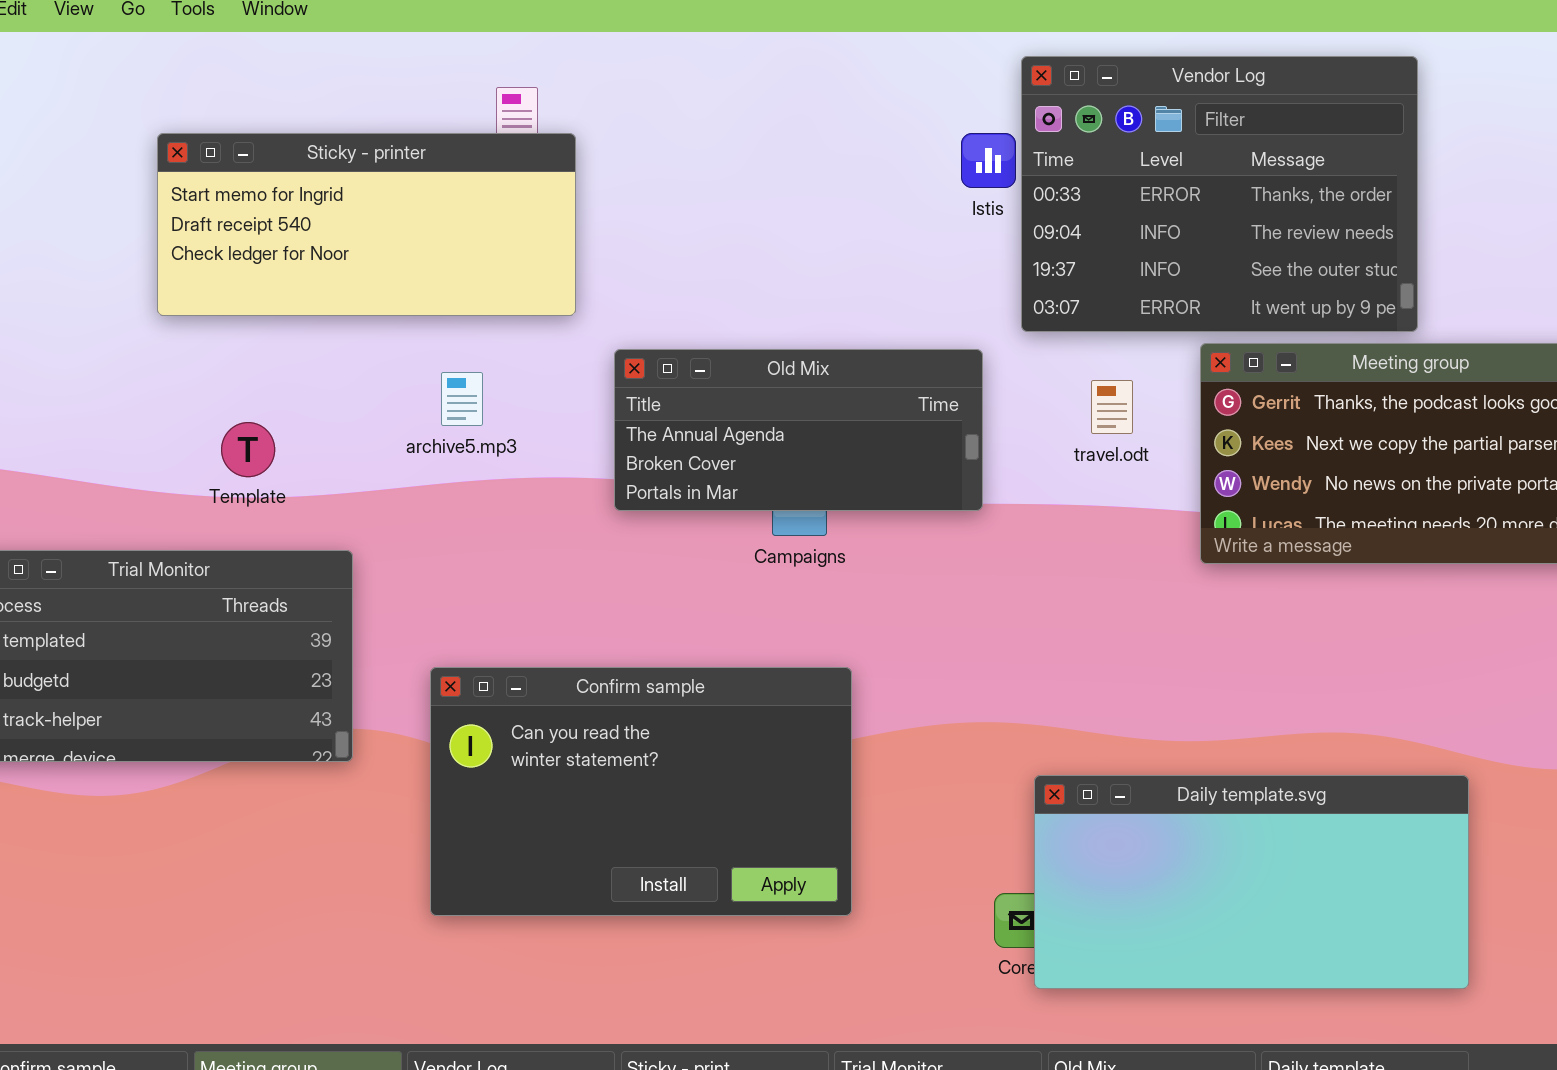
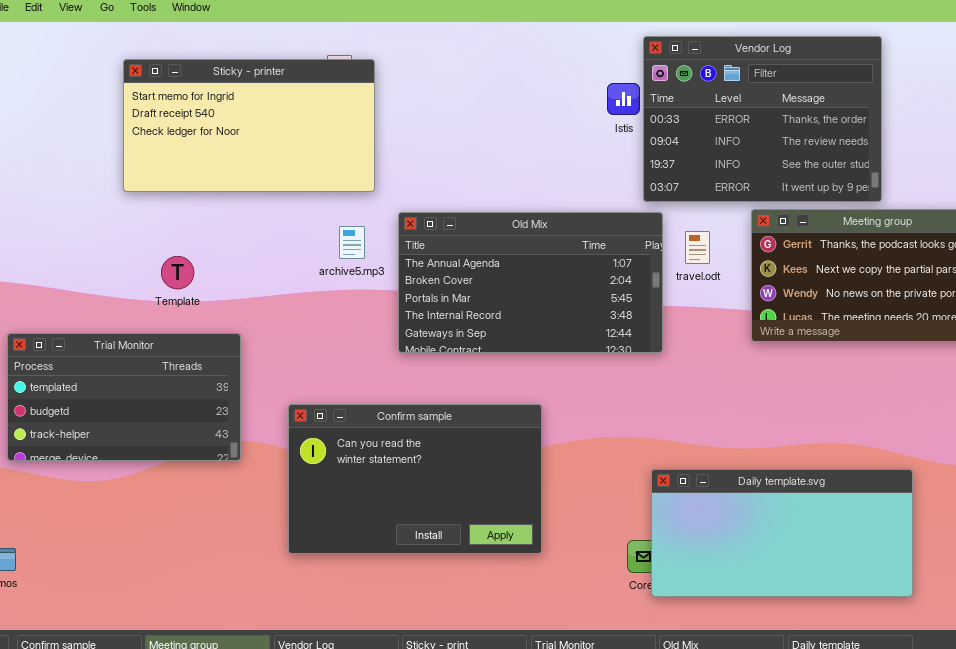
Sticky - printer: [157,133,576,316] -> [123,59,375,192], resized
Old Mix: [614,349,983,511] -> [398,212,663,353], resized
archive5.mp3: [441,372,483,426] -> [339,226,365,259], moved

